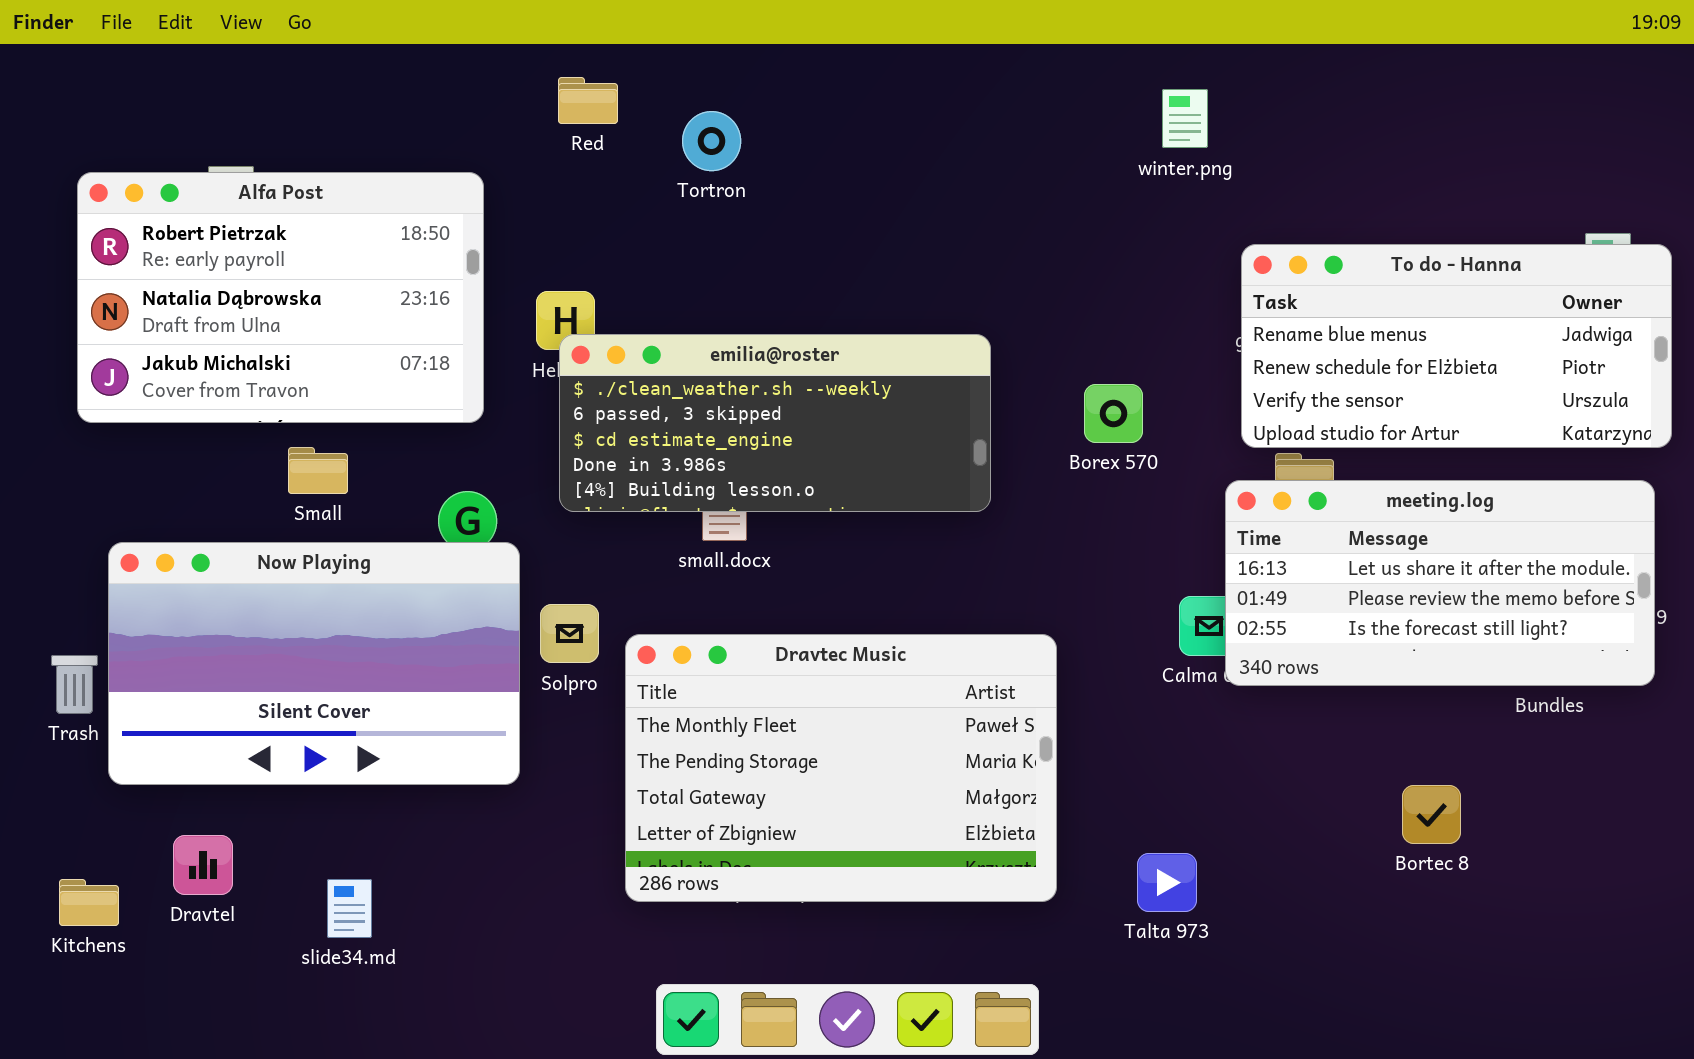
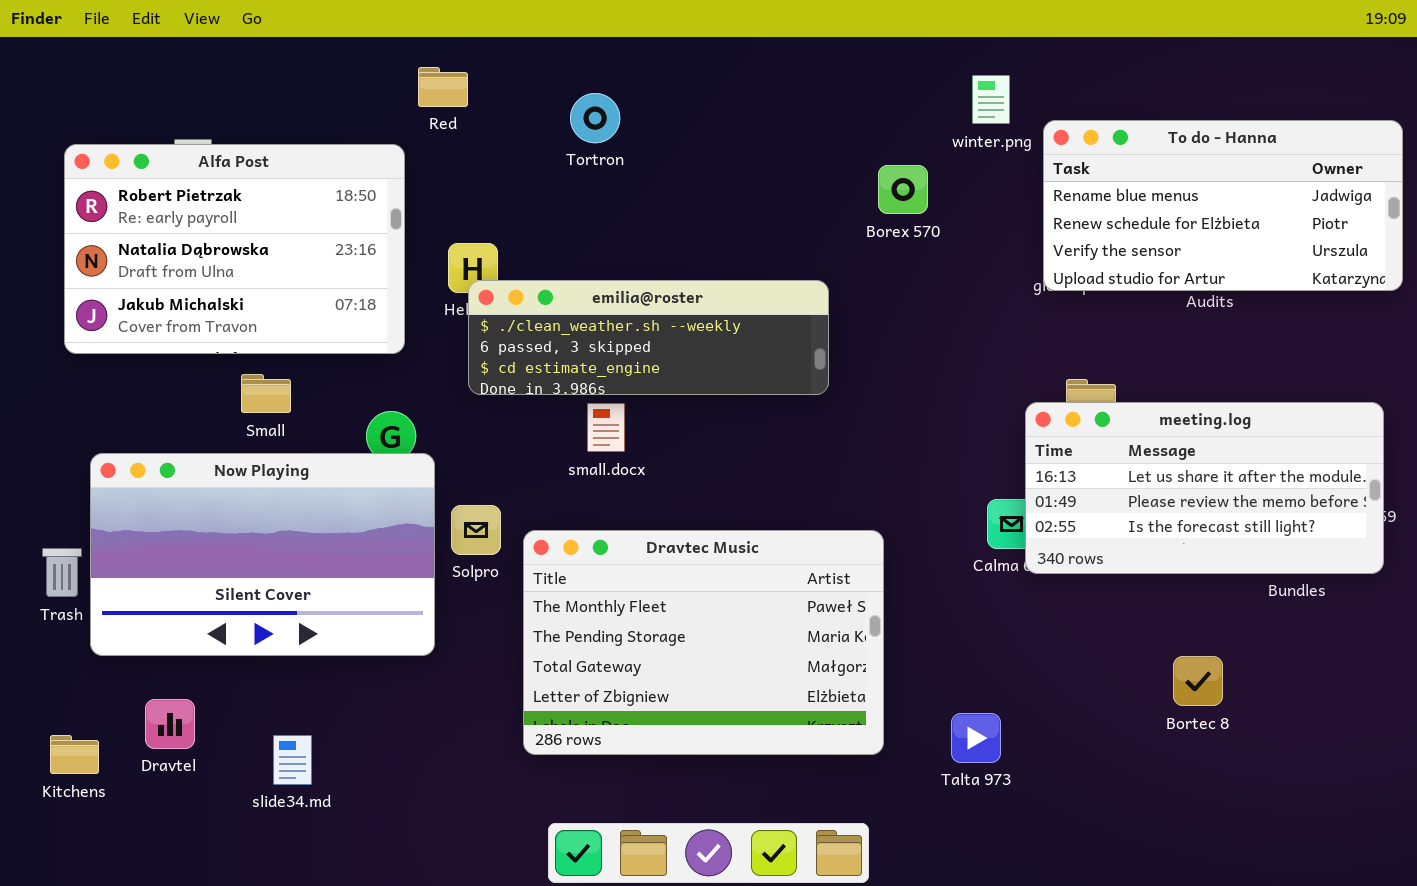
Red: [558,77,618,124] -> [418,67,468,107], moved
To do - Hanna: [1241,244,1672,448] -> [1043,120,1403,291], moved
emilia@roster: [559,334,991,512] -> [468,280,829,395], resized
Borex 570: [1084,384,1143,443] -> [878,165,928,214], moved

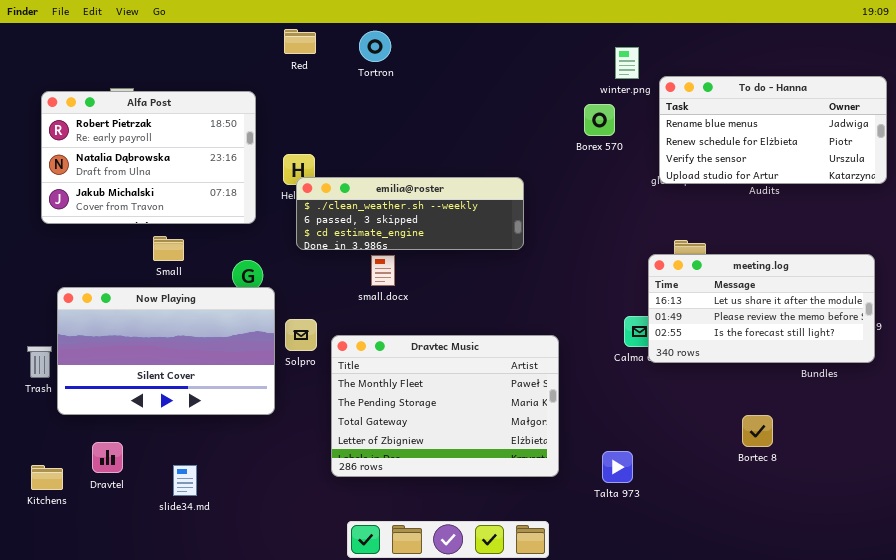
Red: [418,67,468,107] -> [284,29,316,54], moved
Tortron: [570,93,620,143] -> [359,31,391,62], moved
Borex 570: [878,165,928,214] -> [584,104,615,136], moved

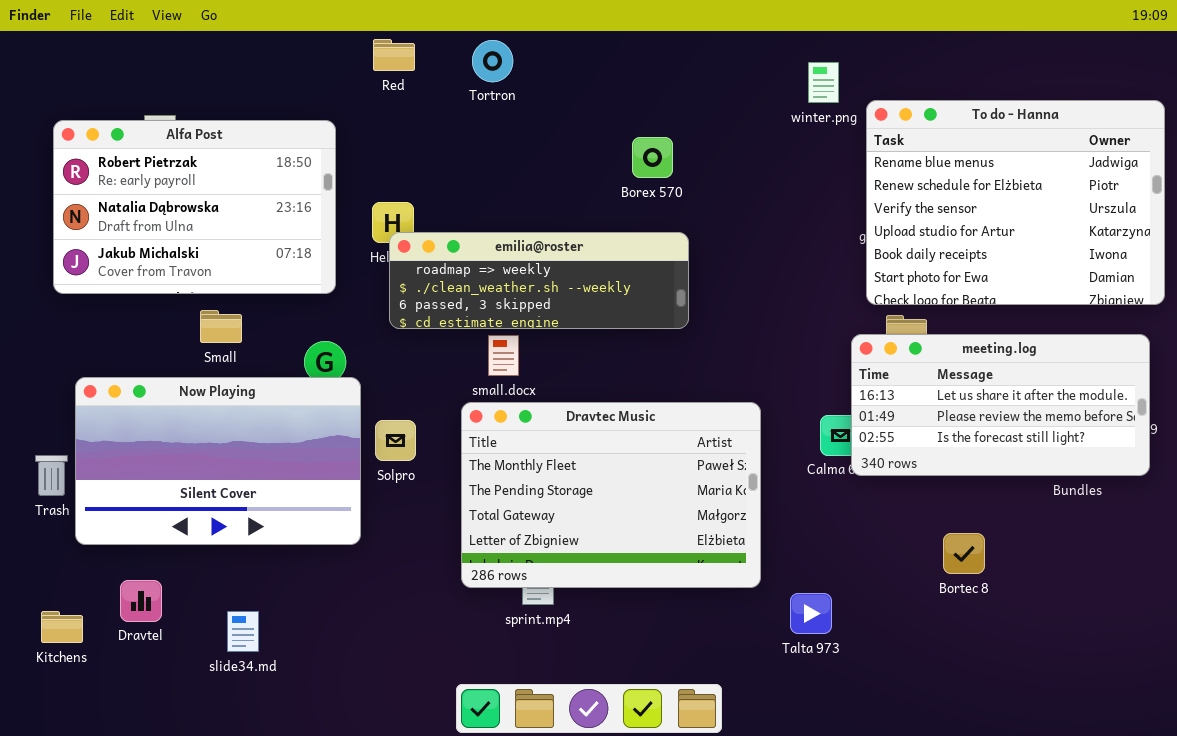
To do - Hanna: [659,76,887,184] -> [866,100,1165,305], resized
Borex 570: [584,104,615,136] -> [632,137,673,178], moved
emilia@roster: [296,177,524,250] -> [389,232,689,329], scrolled up 1 row
Dravtec Music: [331,335,559,477] -> [461,402,761,588], moved
Bortec 8: [742,415,773,447] -> [943,533,985,574], moved

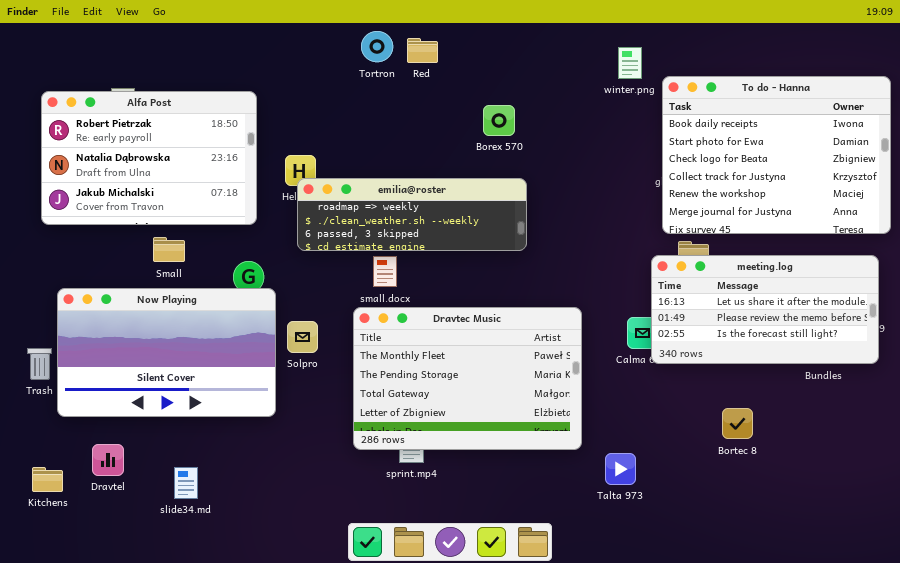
Red: [373,39,415,71] -> [407,38,438,63], moved
To do - Hanna: [866,100,1165,305] -> [662,76,891,234], scrolled down 4 rows

